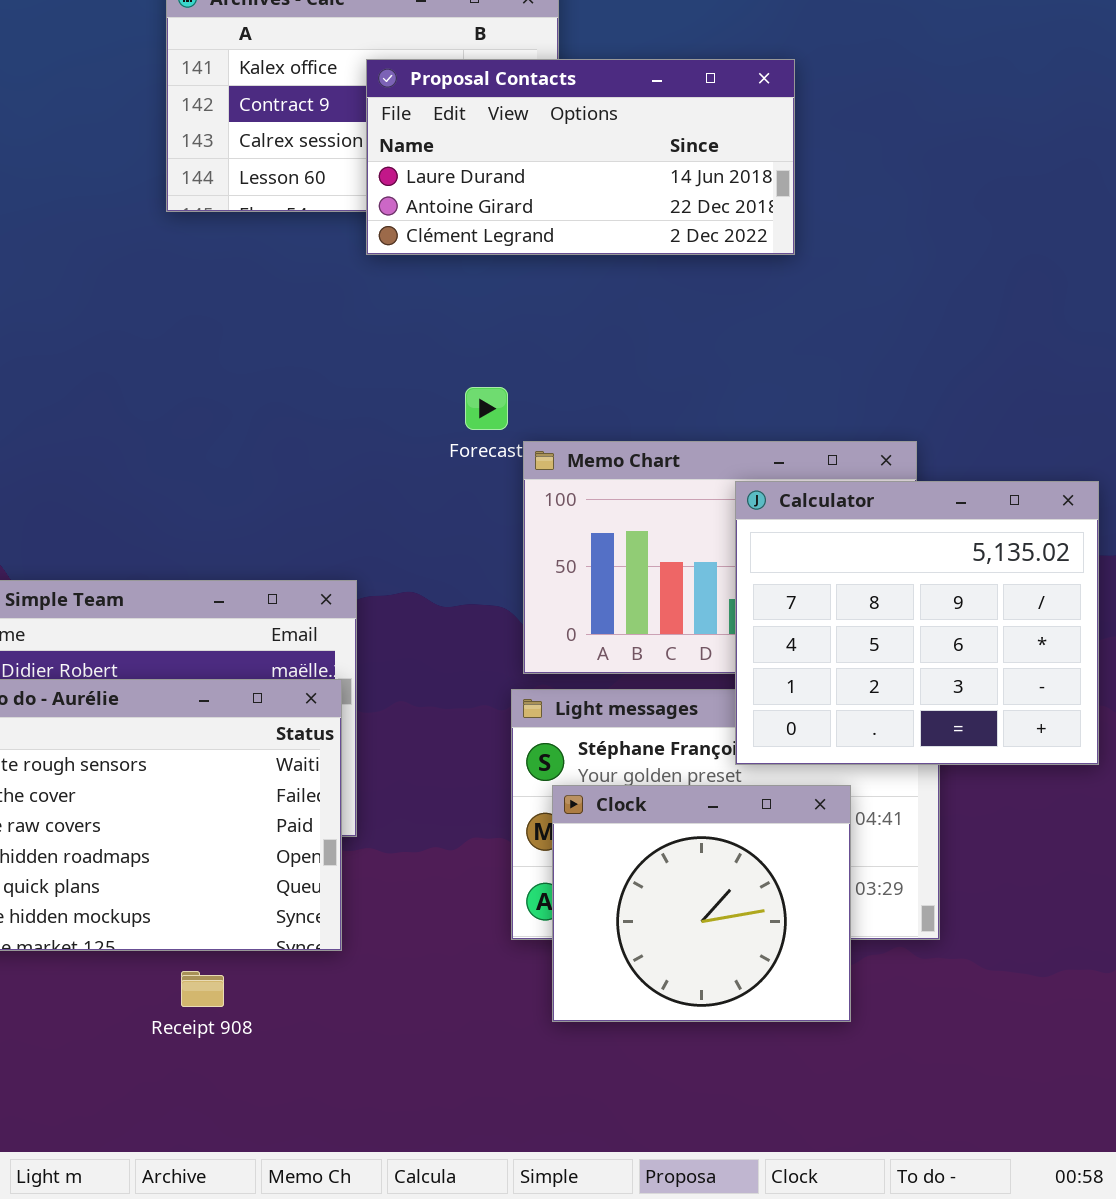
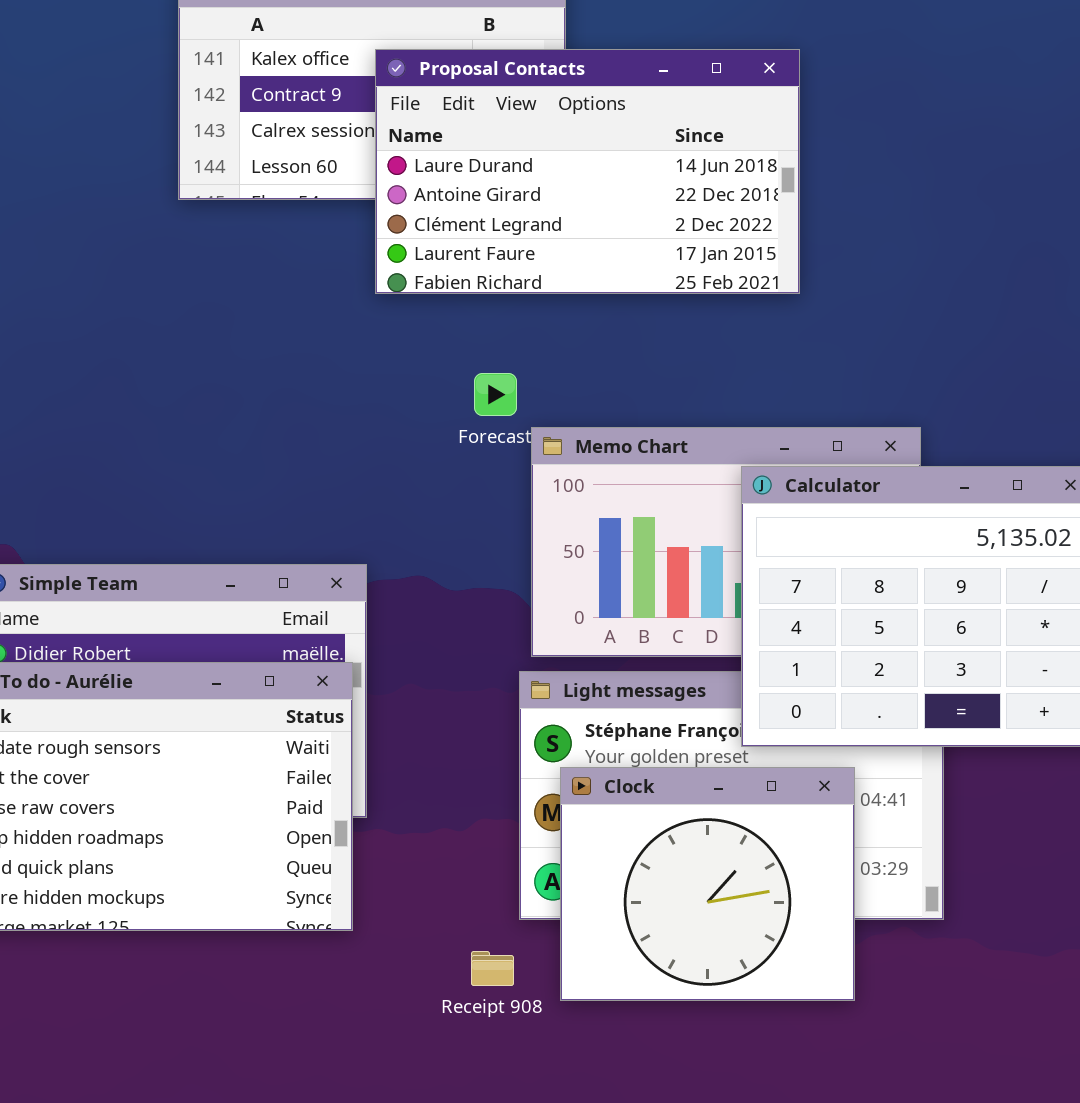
Proposal Contacts: [366,59,795,255] -> [375,49,800,294], resized
Receipt 908: [181,971,224,1007] -> [471,951,514,986], moved

